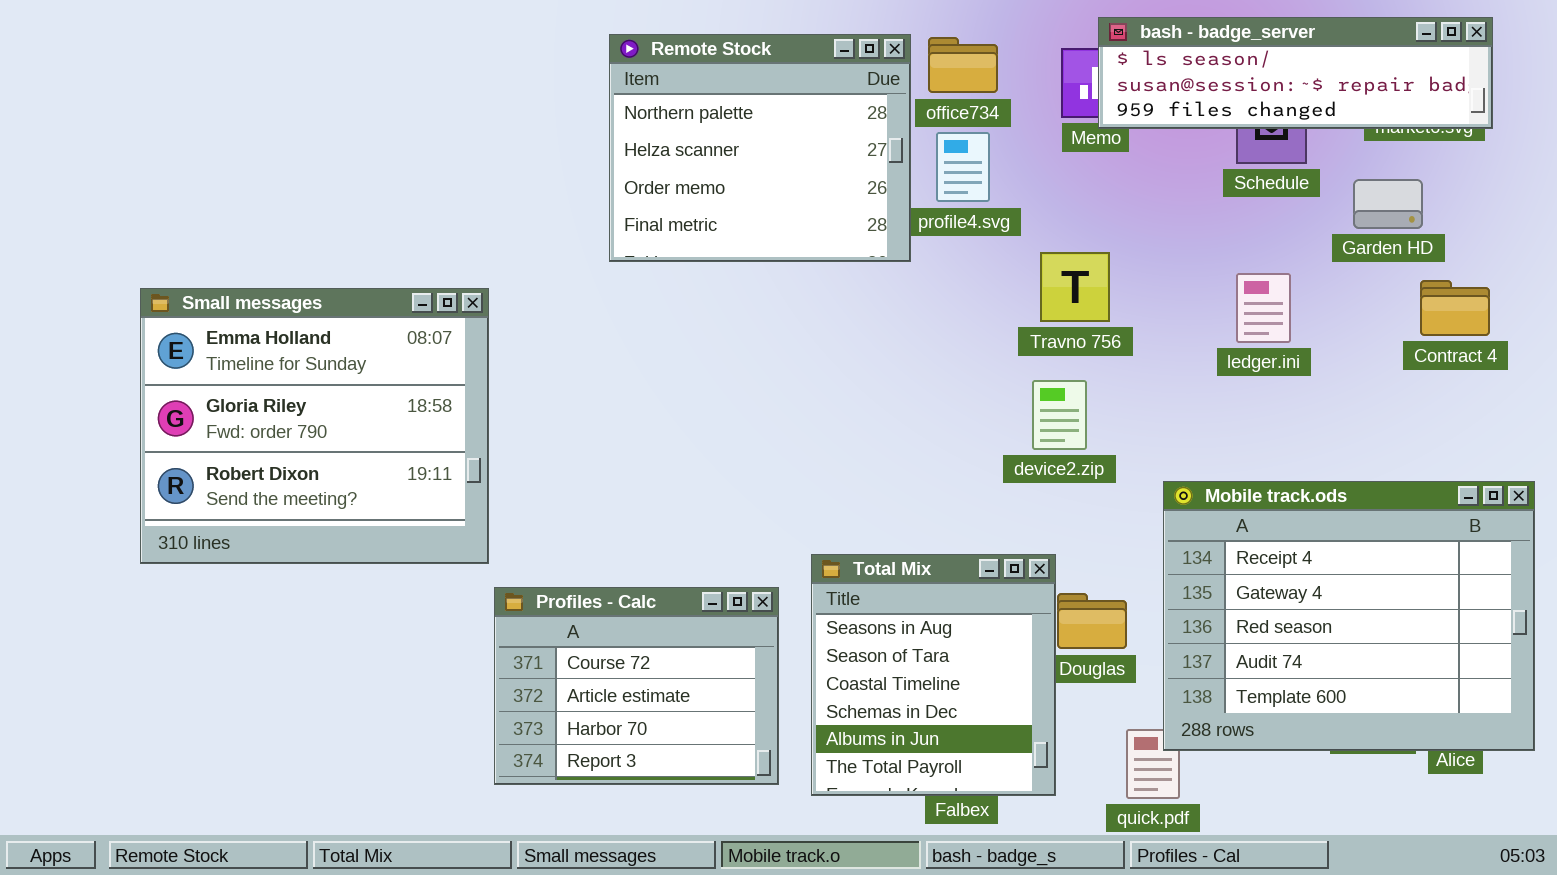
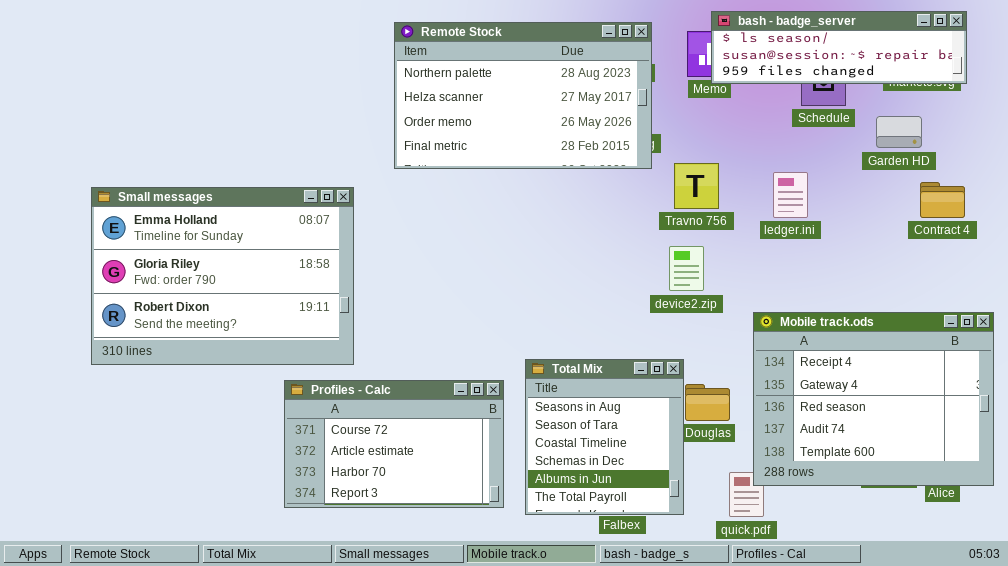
Remote Stock: [609,34,911,262] -> [394,22,652,169], resized
ledger.ini: [1236,273,1291,343] -> [773,172,808,218], moved
Small messages: [140,288,489,564] -> [91,187,354,365], resized
Profiles - Calc: [494,587,779,785] -> [284,380,504,508], resized

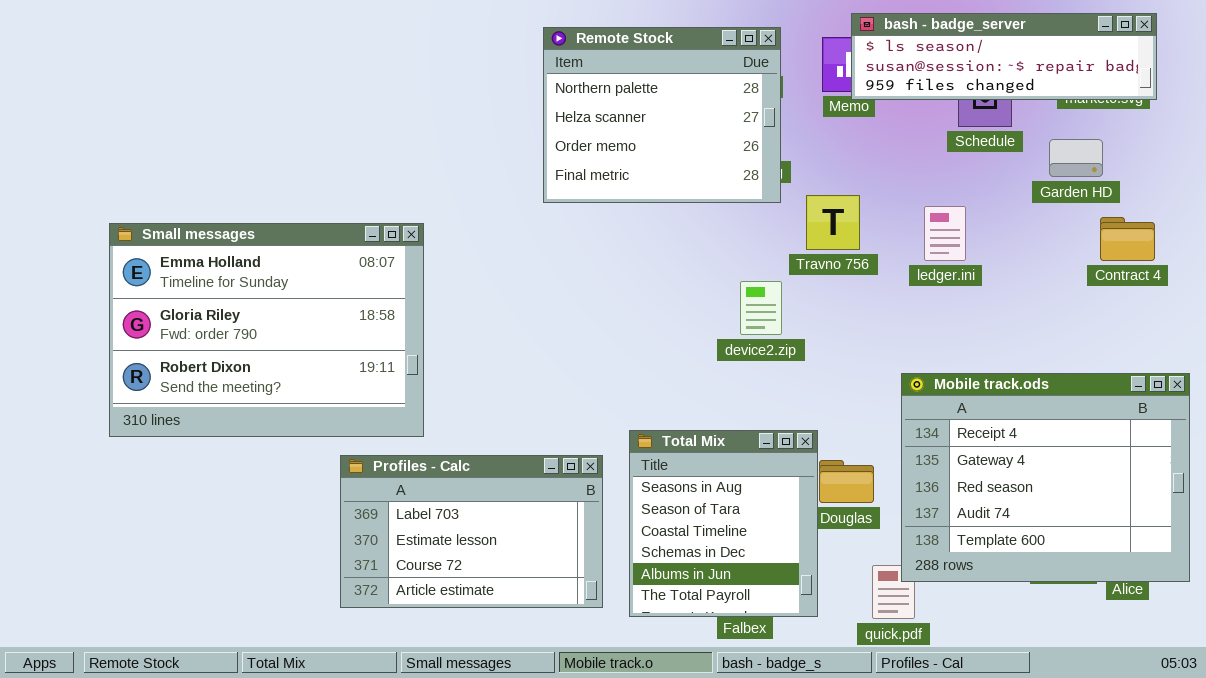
Remote Stock: [394,22,652,169] -> [543,27,781,203], resized
device2.zip: [669,246,704,291] -> [740,281,782,335], moved
Profiles - Calc: [284,380,504,508] -> [340,455,603,608], scrolled up 2 rows

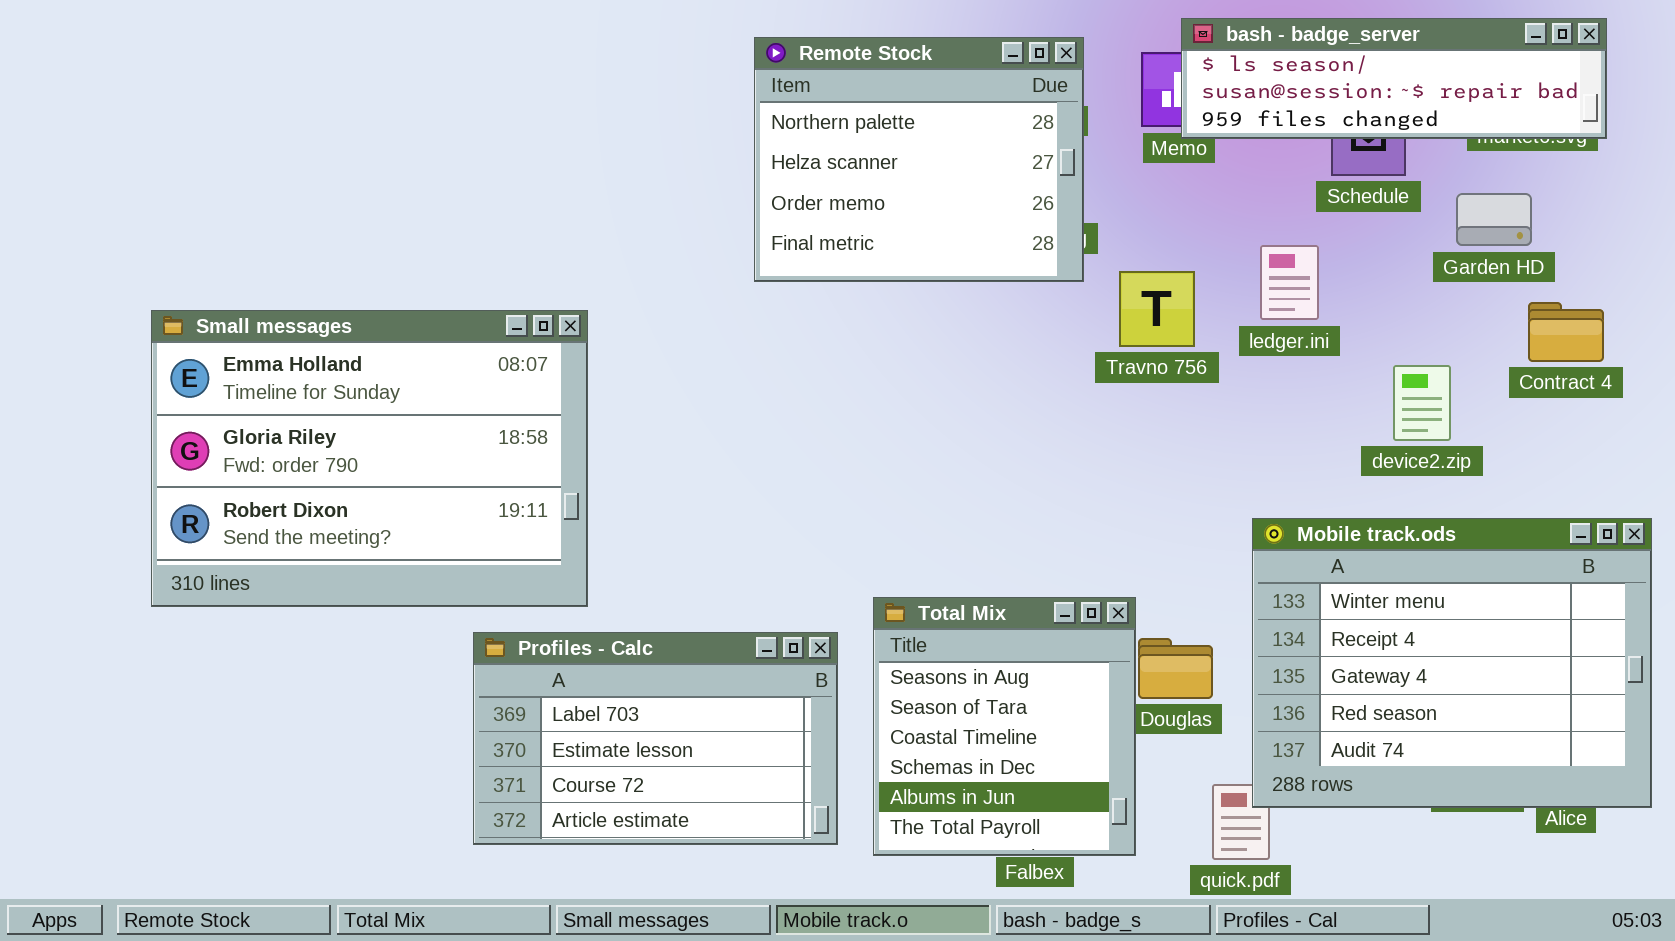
ledger.ini: [924,206,966,261] -> [1260,245,1319,320], moved
device2.zip: [740,281,782,335] -> [1393,365,1451,441], moved
Mobile track.ods: [901,373,1190,582] -> [1252,518,1652,808], scrolled up 1 row

